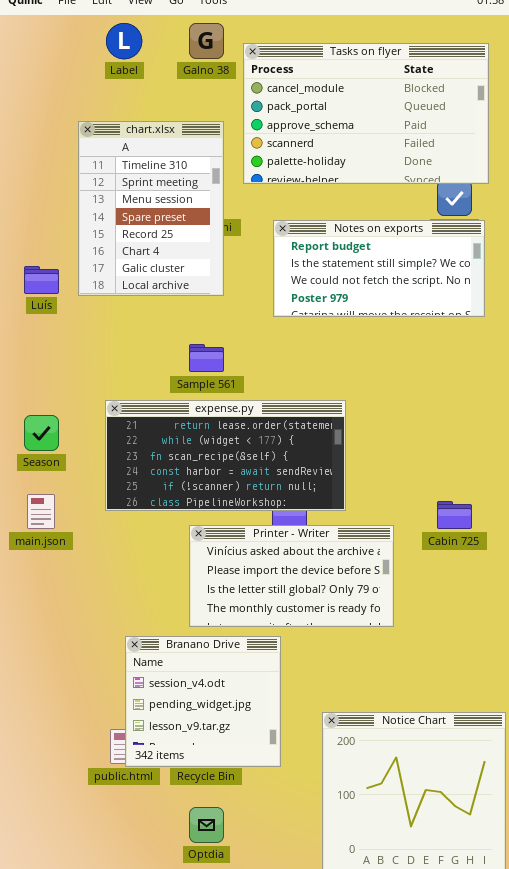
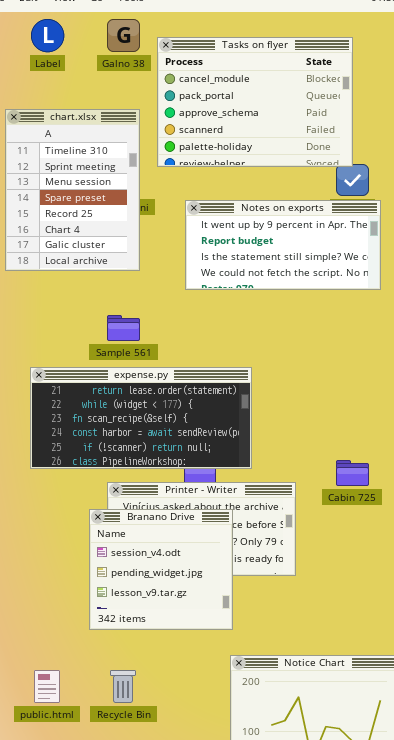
Tasks on flyer: [243,43,489,184] -> [157,37,353,167], resized
Notes on exports: [273,220,485,317] -> [185,200,381,290], scrolled up 1 row
Branano Drive: [125,636,281,767] -> [89,509,233,630], moved

